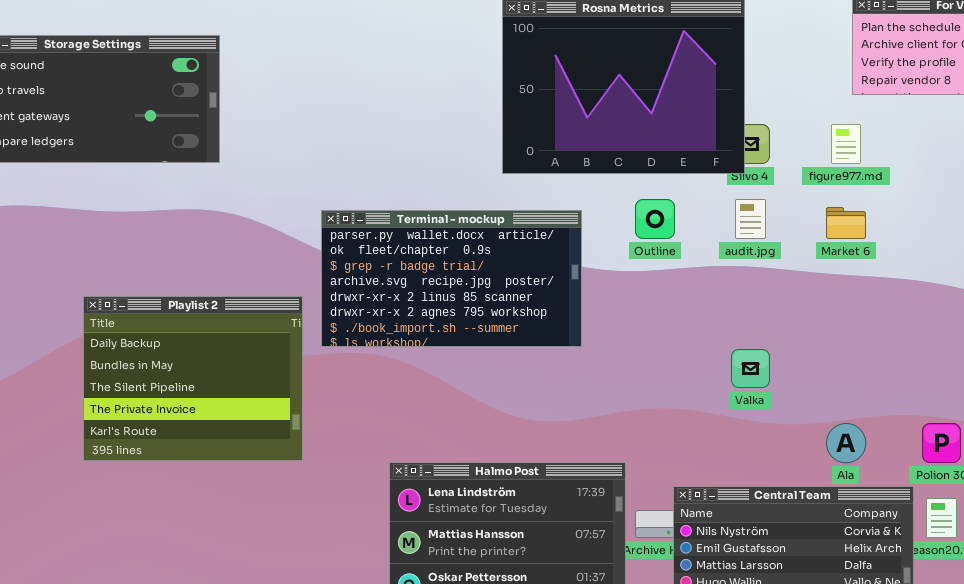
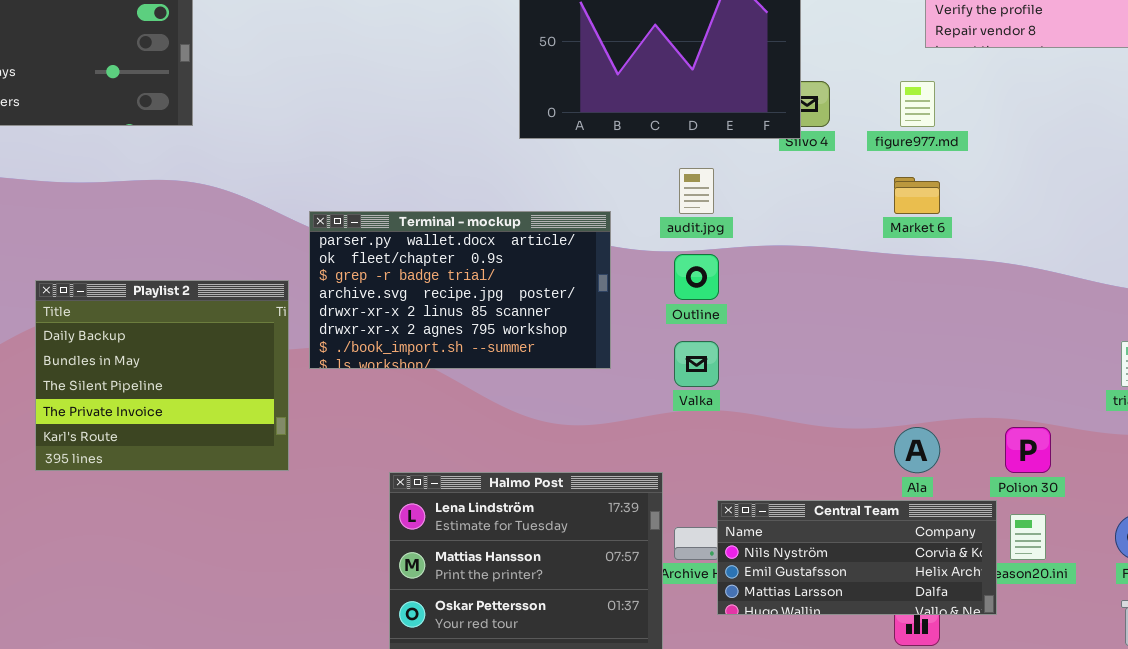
Outline: [635,199,675,239] -> [674,254,719,300], moved
audit.jpg: [735,199,766,239] -> [679,168,714,214], moved
Terminal - mockup: [321,210,582,347] -> [309,211,611,369], moved
Valka: [731,349,770,388] -> [674,341,719,387], moved

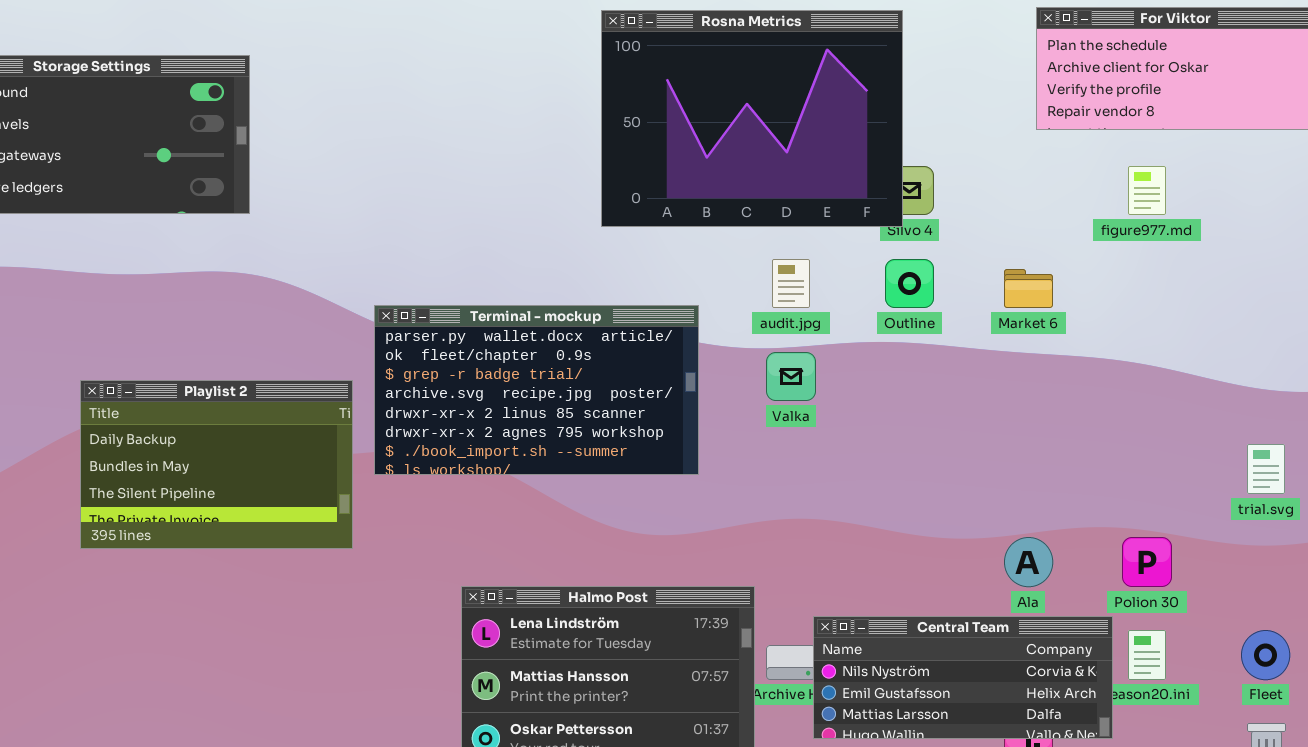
figure977.md: [900,81,935,127] -> [1128,166,1166,215], moved
Outline: [674,254,719,300] -> [885,259,934,308], moved
Playlist 2: [35,280,289,471] -> [80,380,353,549], resized
Valka: [674,341,719,387] -> [766,352,816,401], moved

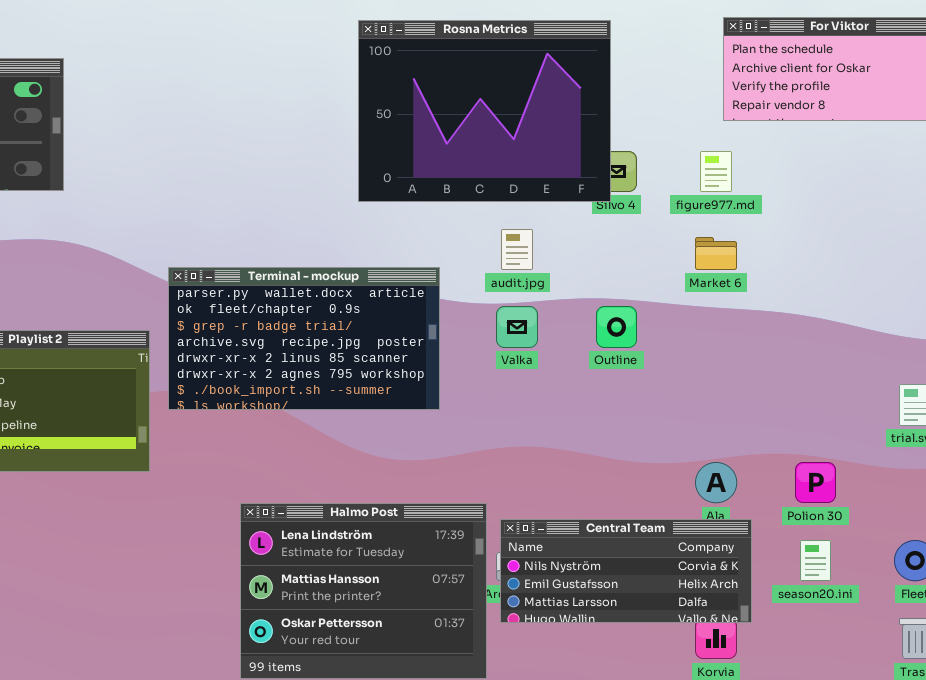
figure977.md: [1128,166,1166,215] -> [700,151,732,192], moved
Outline: [885,259,934,308] -> [596,306,637,348], moved
Central Team: [813,616,1113,739] -> [500,519,752,623], moved

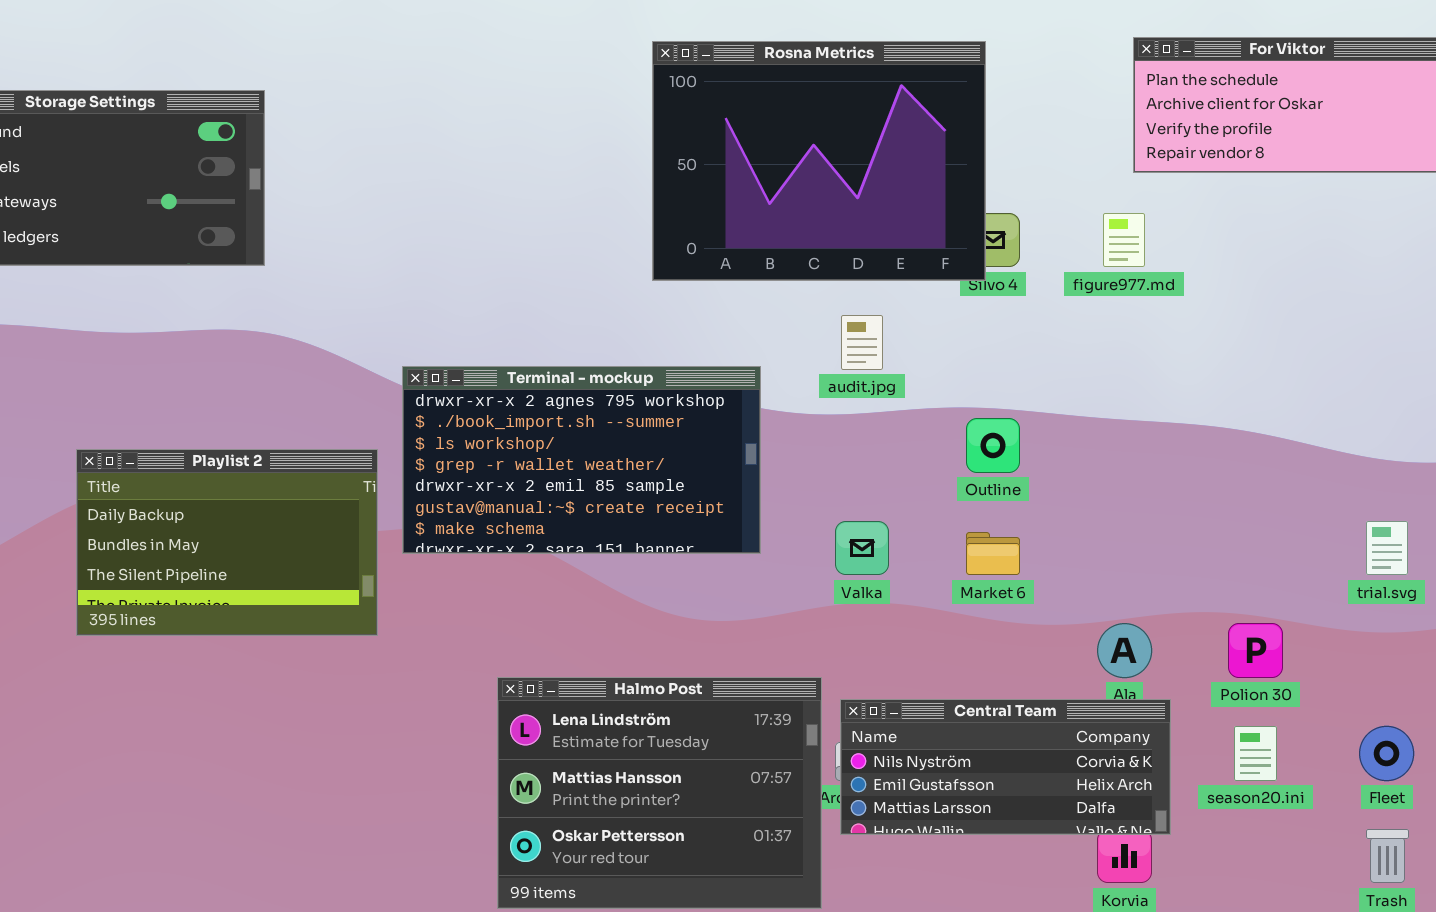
Market 6: [695,237,737,270] -> [966,532,1020,575], moved
Terminal - mockup: [168,267,440,410] -> [402,366,761,554], scrolled down 5 rows
Valka: [496,306,538,348] -> [835,521,889,575], moved

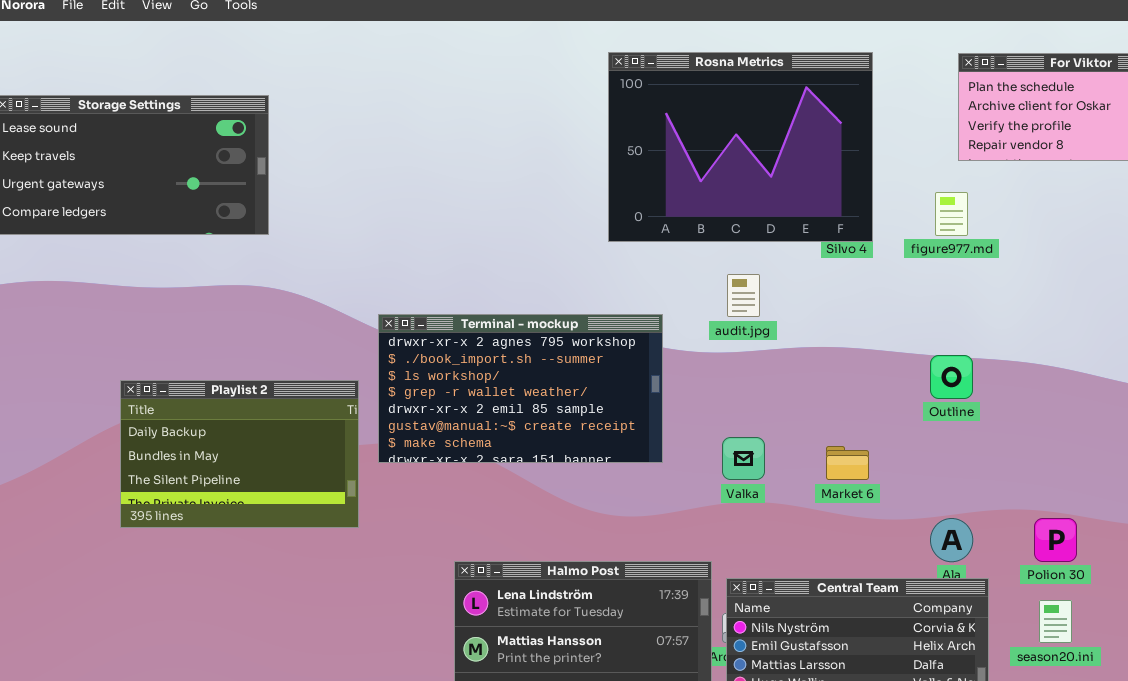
Rosna Metrics: [652,41,986,281] -> [608,52,873,242], moved
Outline: [966,418,1020,473] -> [930,355,973,399], moved

